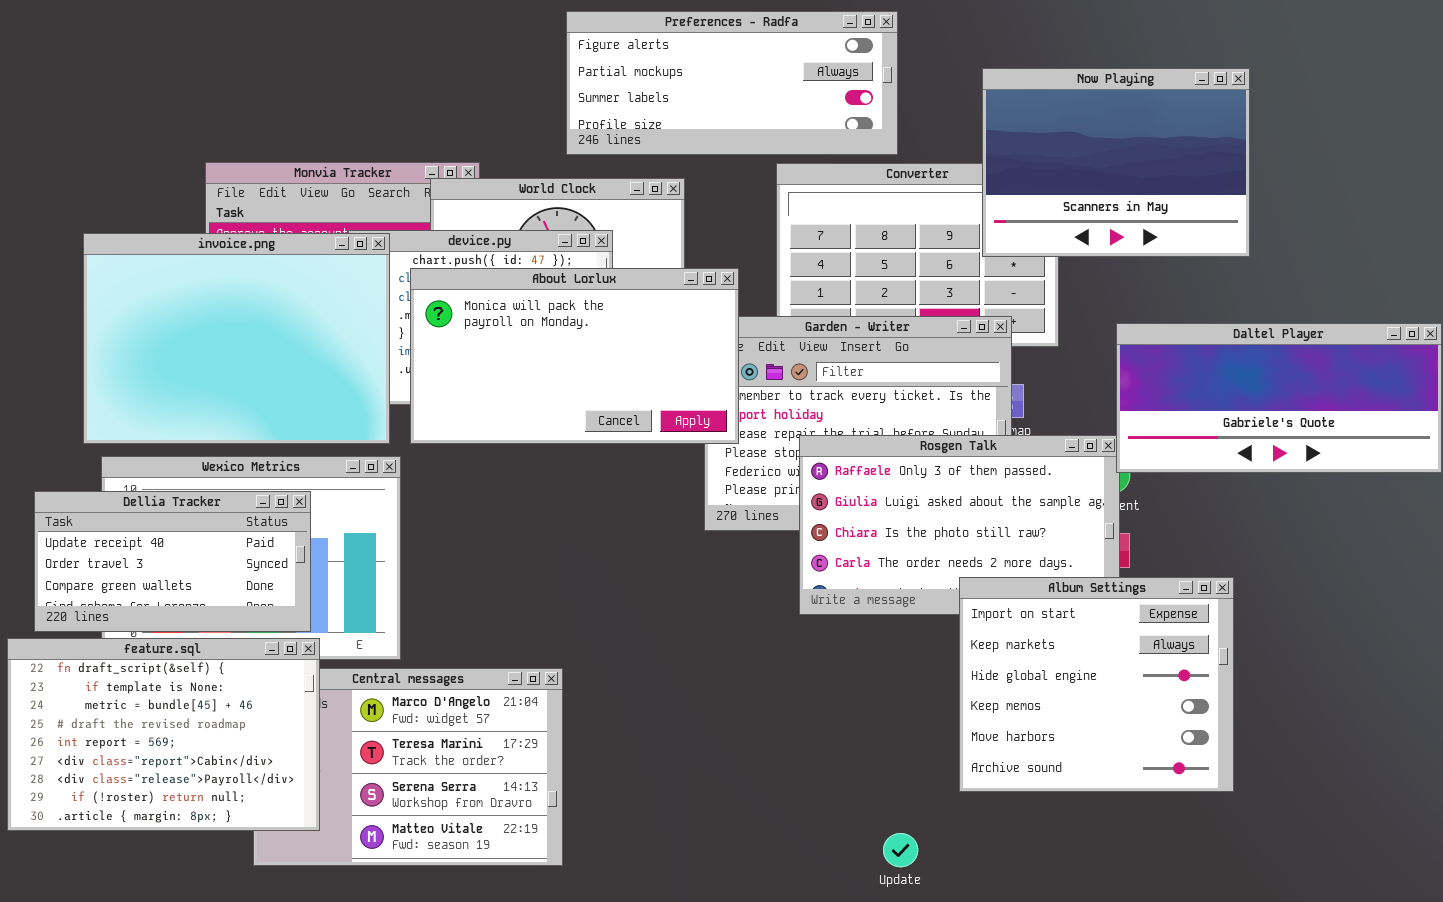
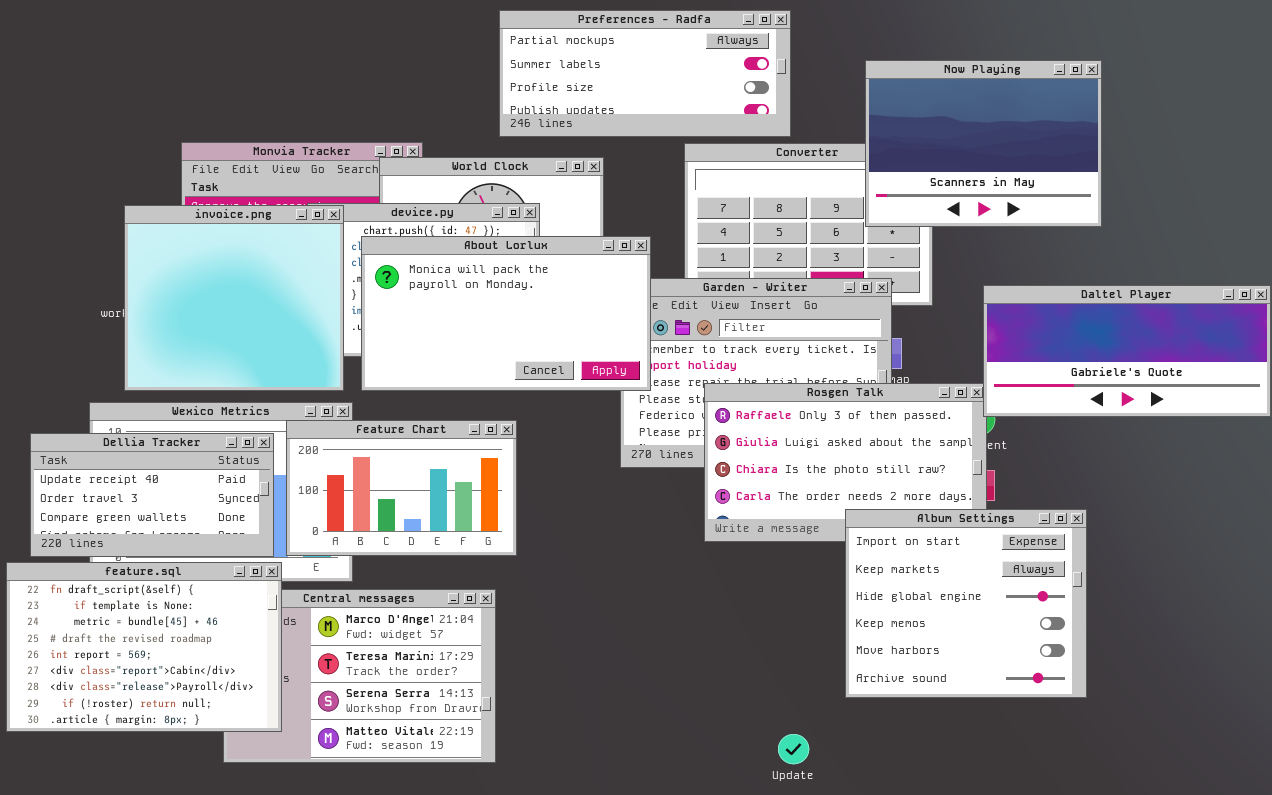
Preferences - Radfa: [566,11,898,155] -> [499,10,791,137], scrolled down 1 row
invoice.png: [83,233,390,444] -> [124,205,344,391], resized
Feature Chart: none -> [286,420,517,556], opened

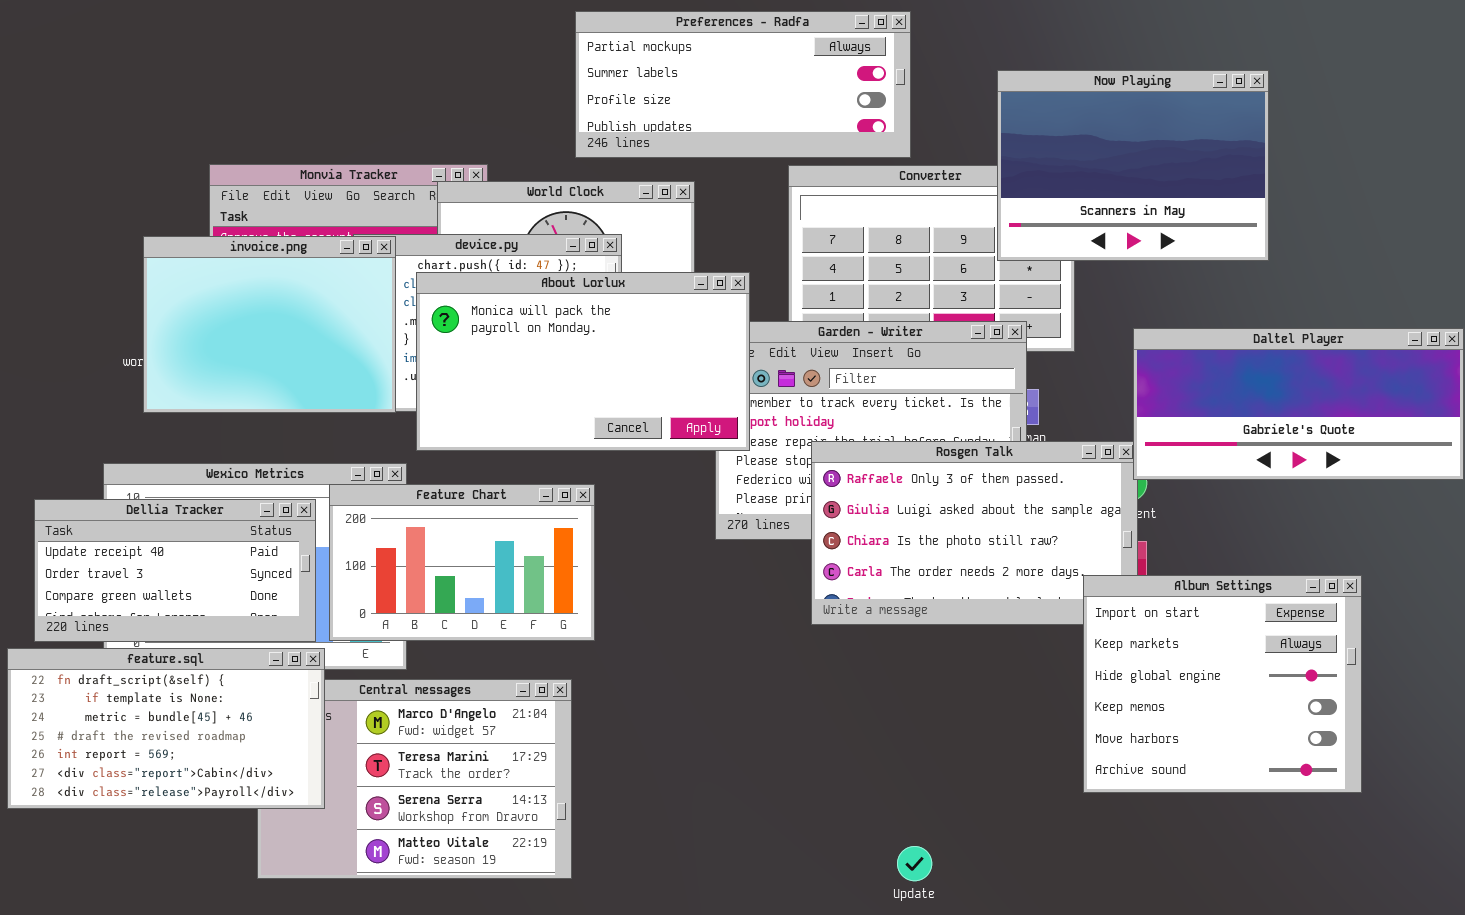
invoice.png: [124,205,344,391] -> [143,236,396,413], resized
Album Settings: [845,509,1087,698] -> [1083,575,1362,793], moved
feature.sql: [6,562,282,732] -> [7,648,325,809], resized

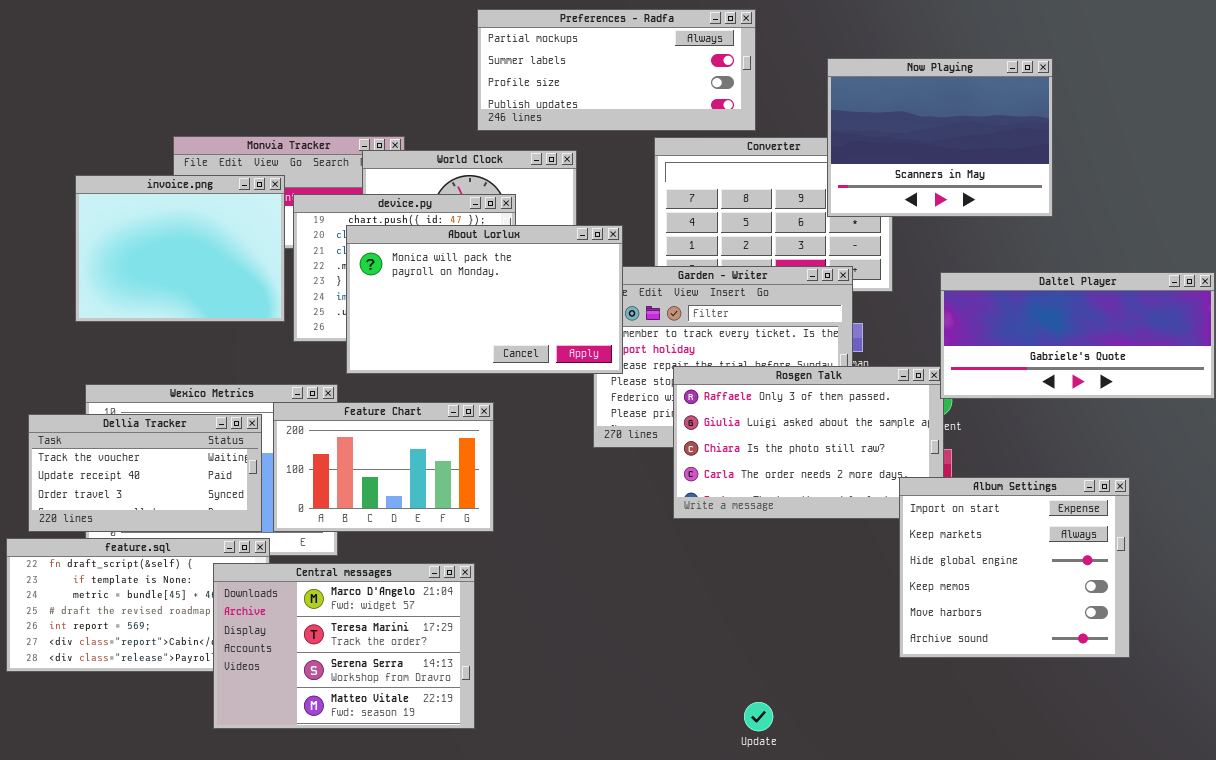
invoice.png: [143,236,396,413] -> [75,175,285,322], moved
Dellia Tracker: [34,499,316,642] -> [28,414,262,532], scrolled up 1 row
Central messages: [257,679,572,879] -> [213,563,475,729], raised

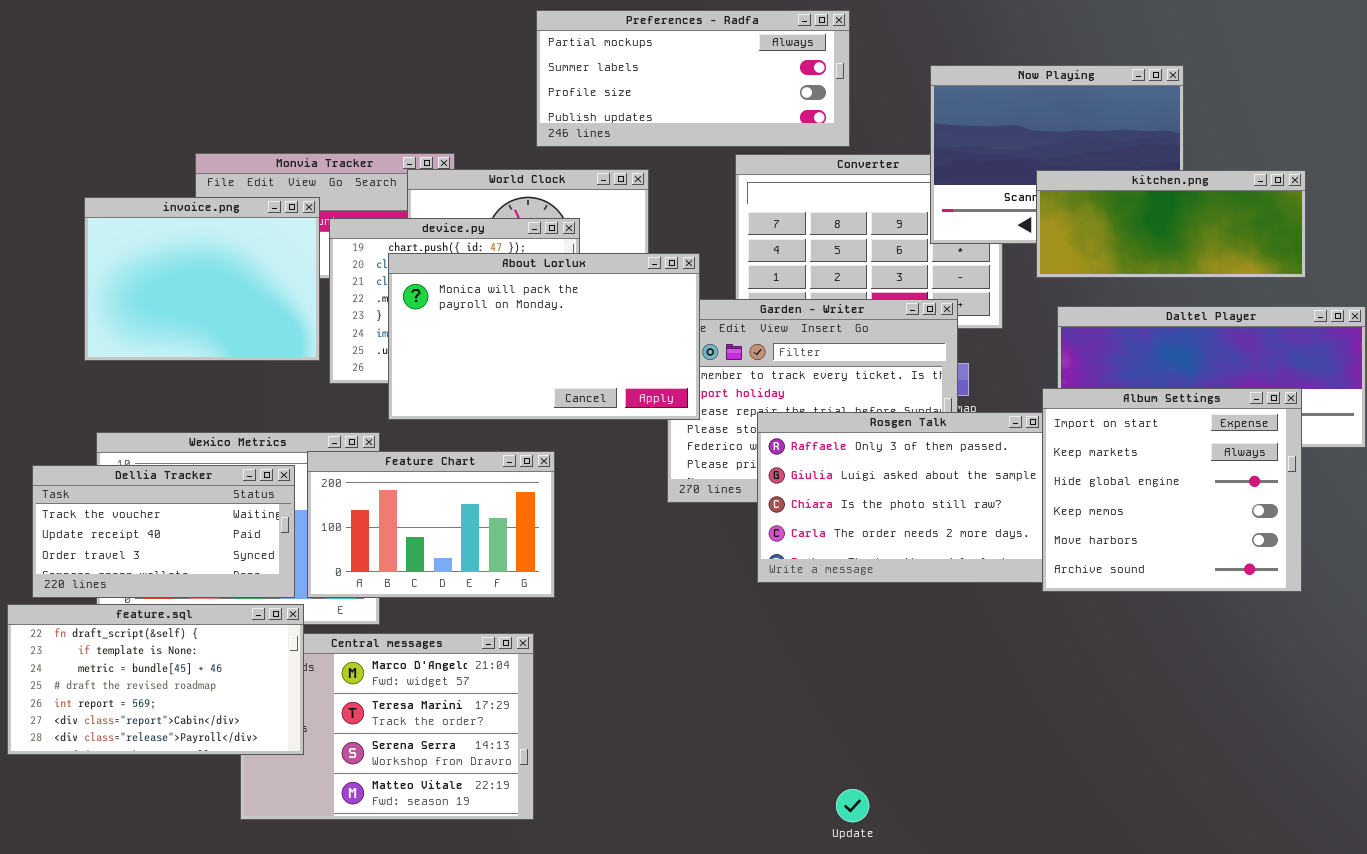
kitchen.png: none -> [1036,170,1306,278], opened
Album Settings: [899,477,1130,658] -> [1042,388,1302,592], moved
feature.sql: [6,538,270,672] -> [7,604,304,755], raised

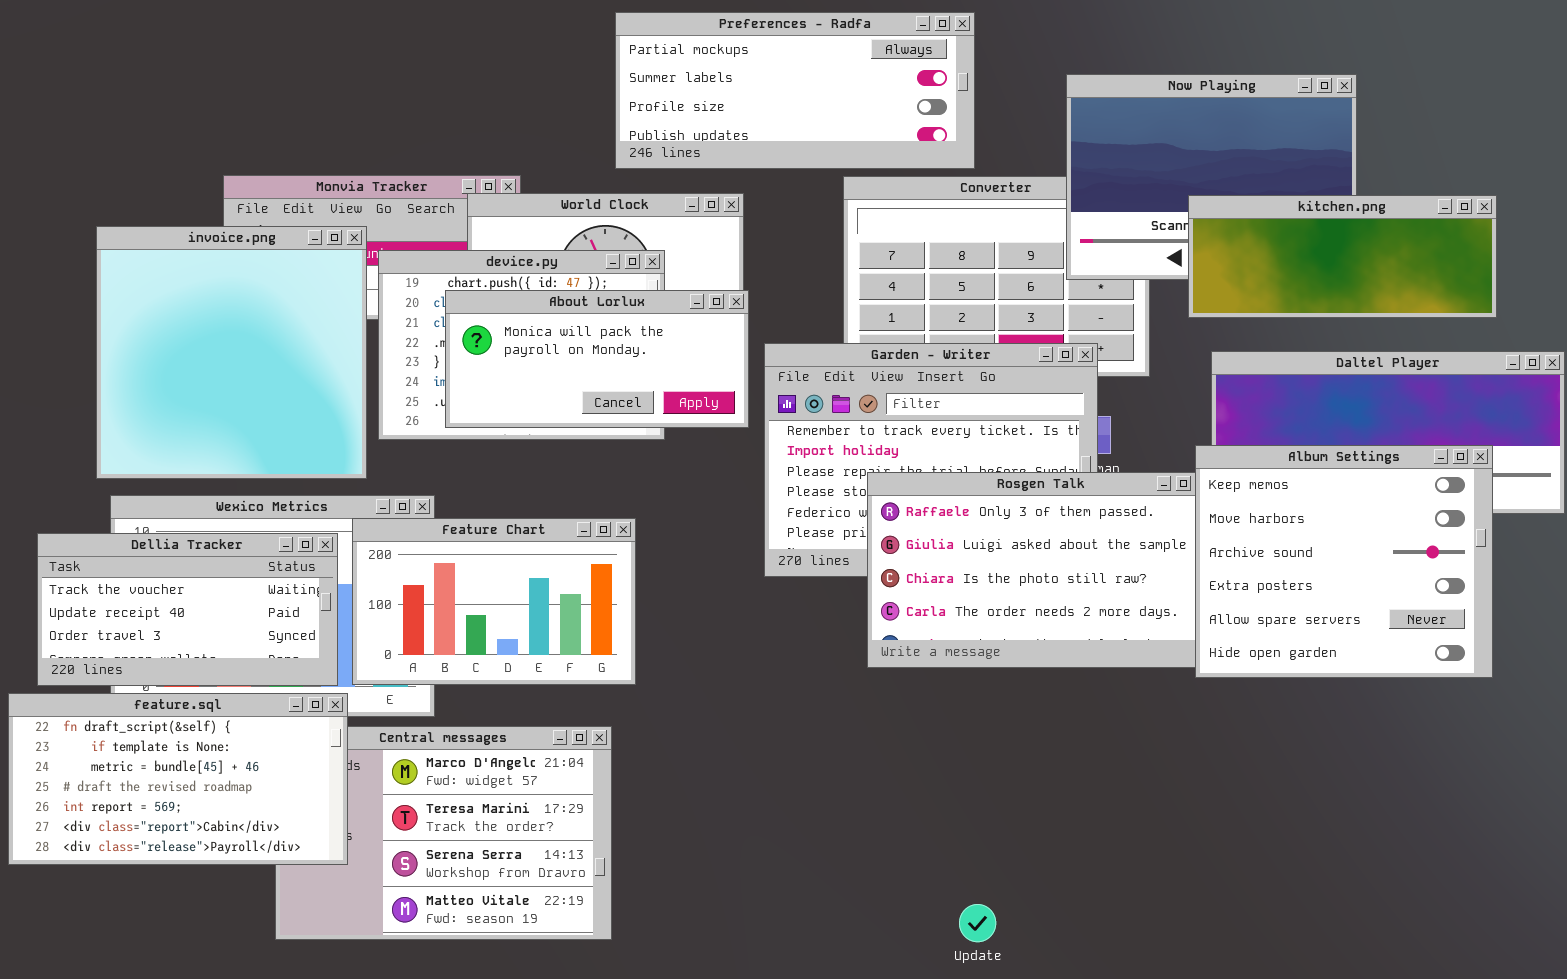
invoice.png: [84,197,320,361] -> [96,226,367,479], resized
About Lorlux: [388,253,700,420] -> [445,290,749,428], resized
Album Settings: [1042,388,1302,592] -> [1195,445,1493,678], scrolled down 3 rows

